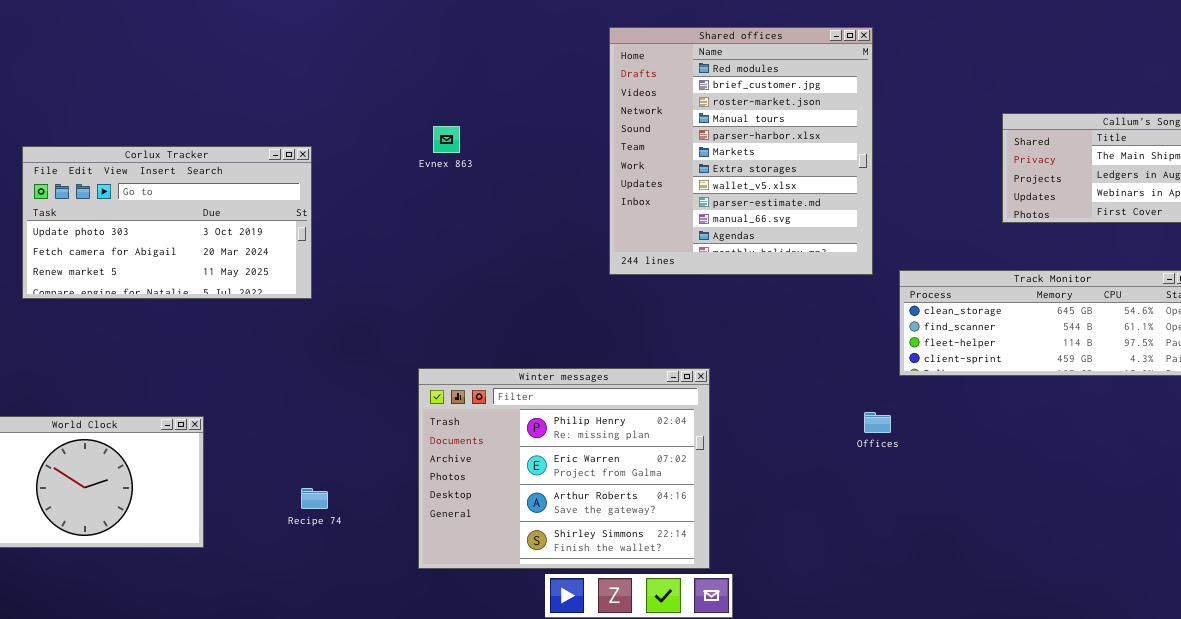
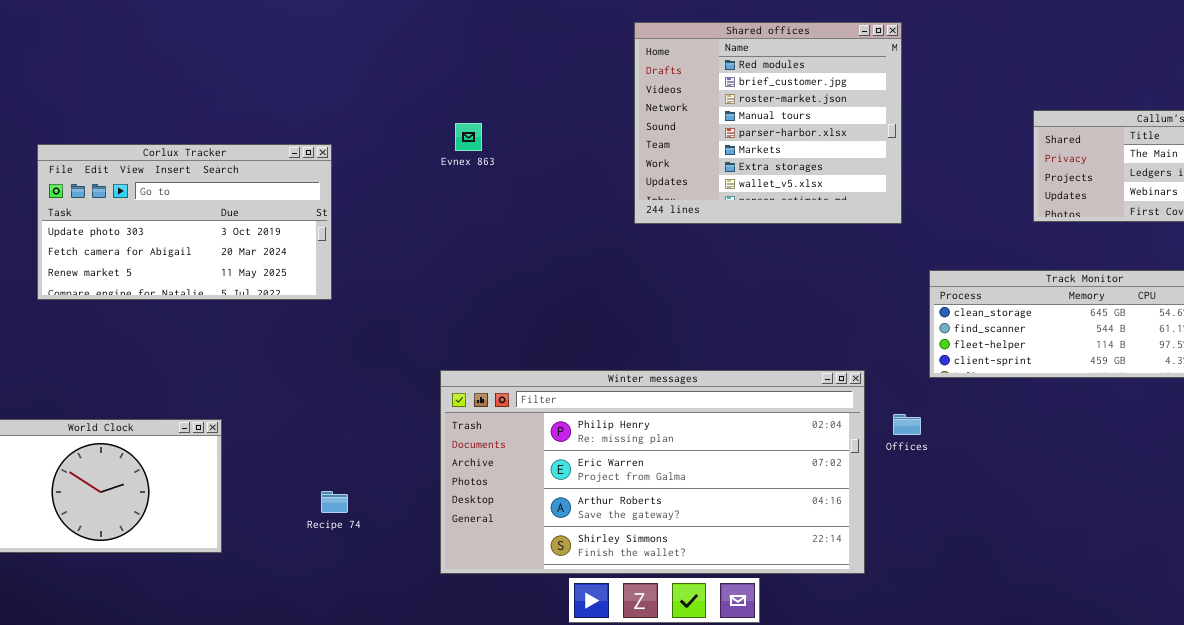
Shared offices: [609,27,873,275] -> [634,22,902,224], resized
Winter messages: [418,368,710,569] -> [440,370,865,574], resized

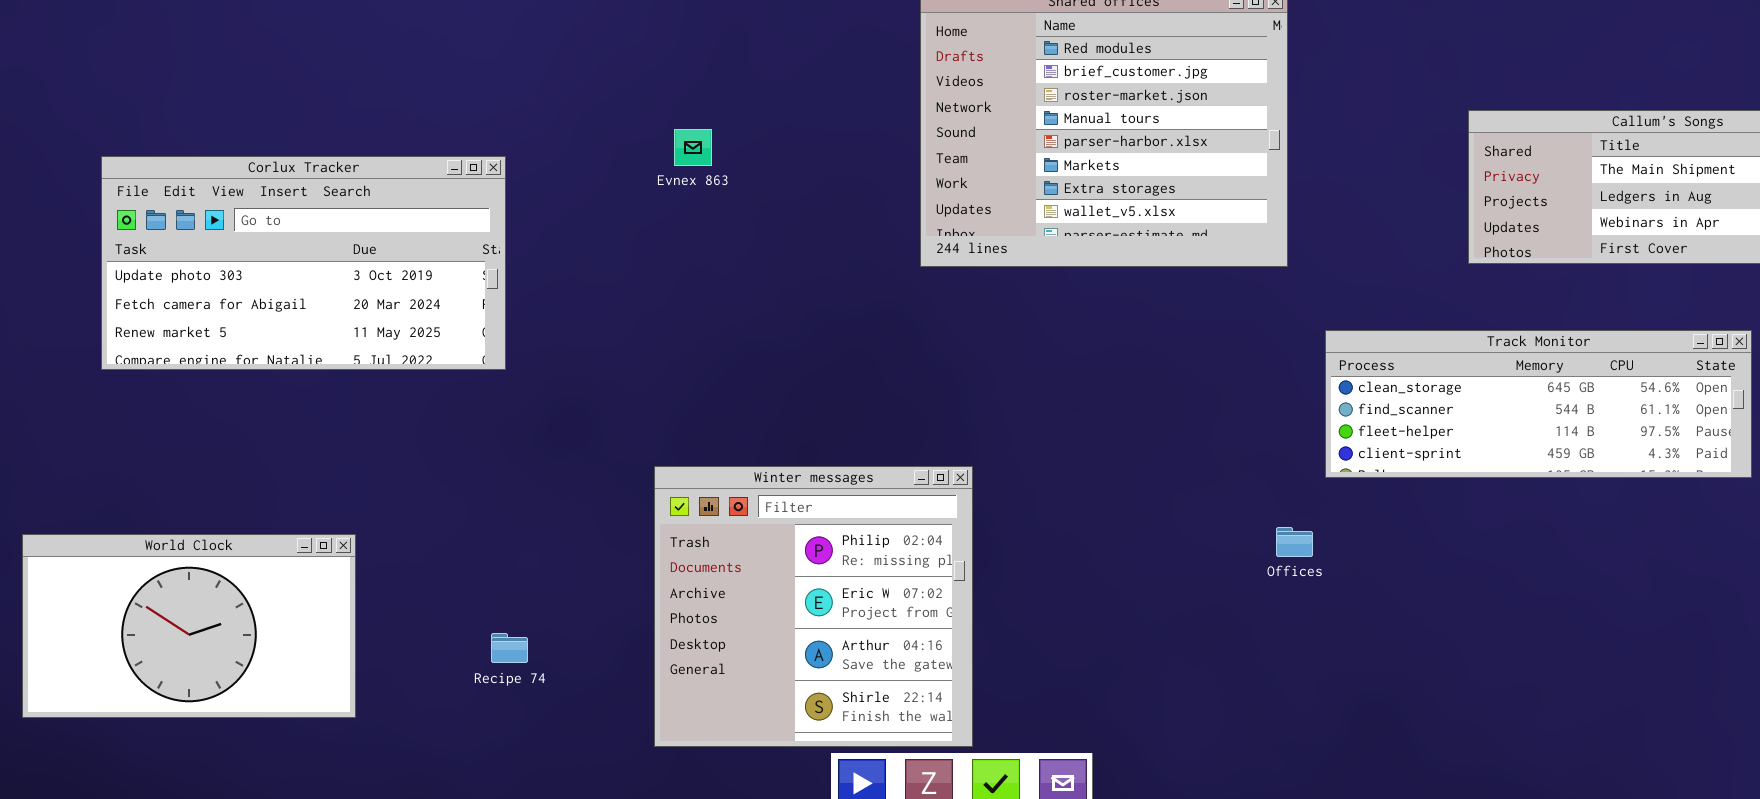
Winter messages: [440,370,865,574] -> [654,466,973,747], resized

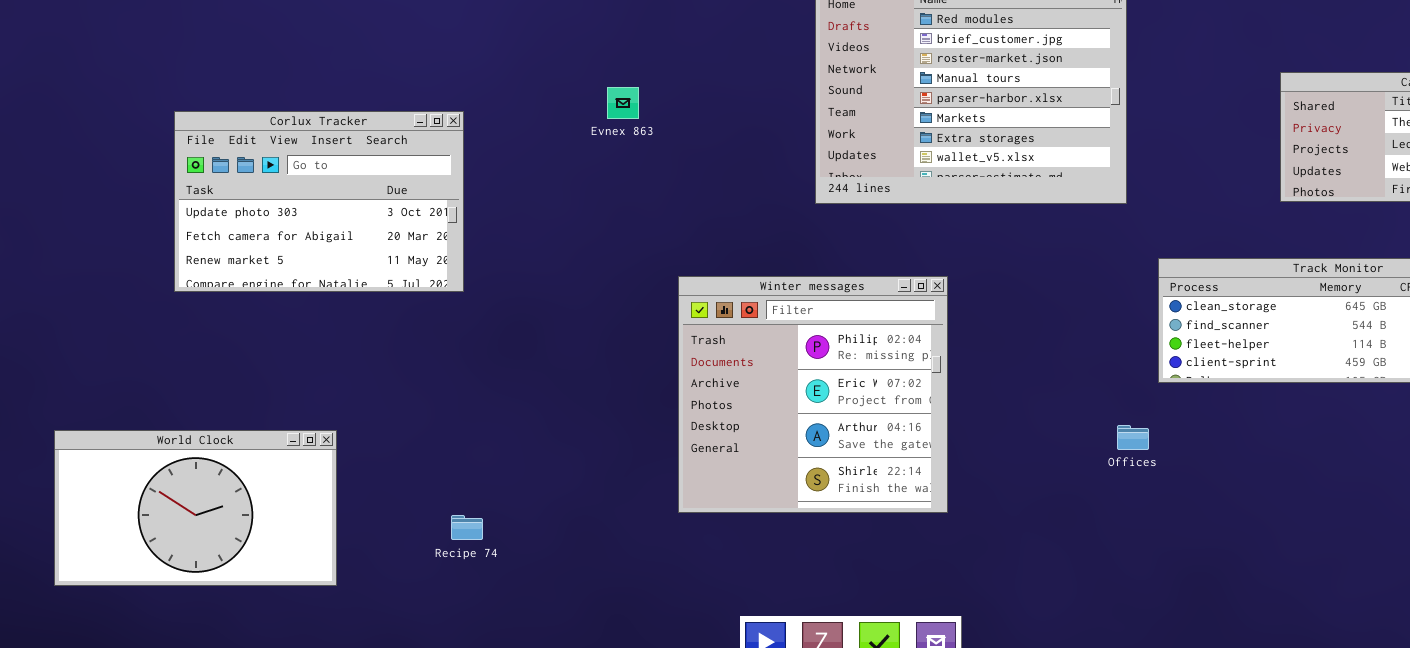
Corlux Tracker: [101,156,506,370] -> [174,111,464,292], resized
Winter messages: [654,466,973,747] -> [678,276,948,513], moved

